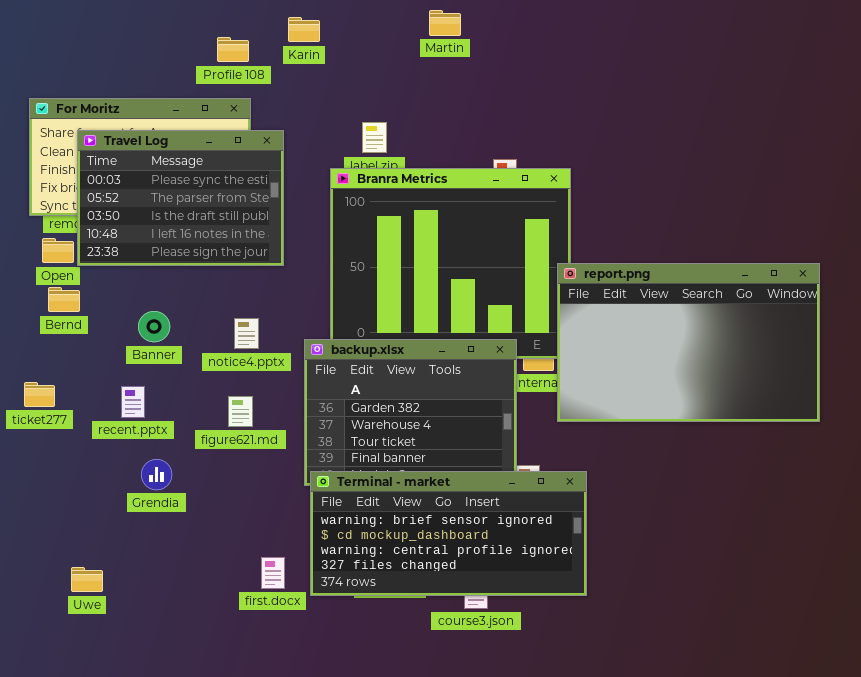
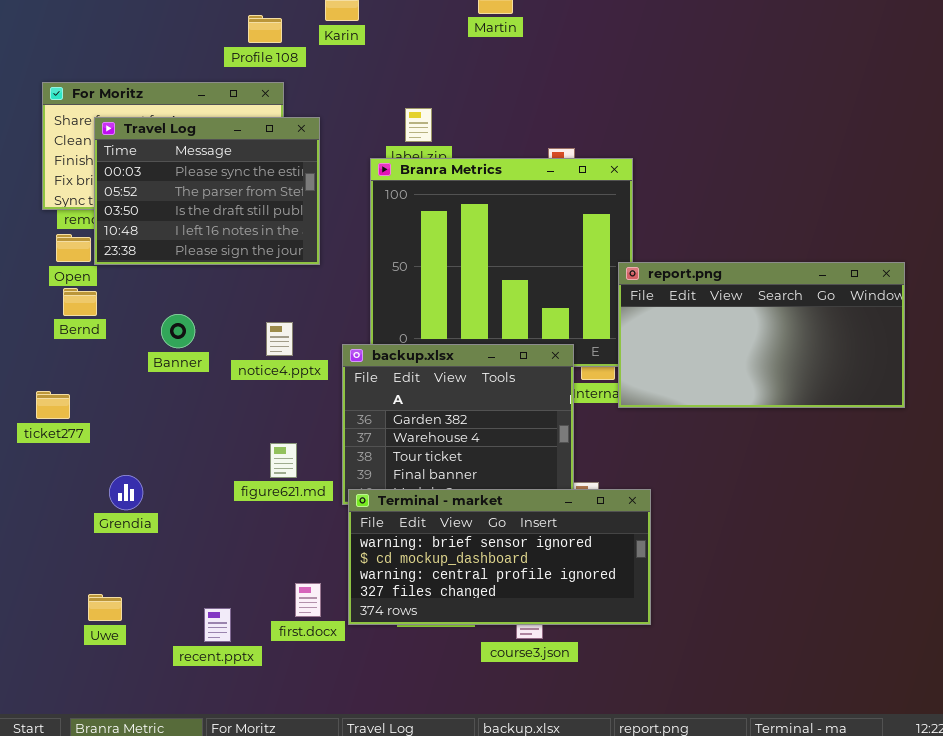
report.png: [557,263,820,422] -> [618,262,905,408], resized
recent.pptx: [121,386,145,418] -> [204,608,231,642], moved
figure621.md: [228,396,253,427] -> [270,443,297,478], moved
Grendia: [141,459,172,490] -> [109,475,143,510], moved

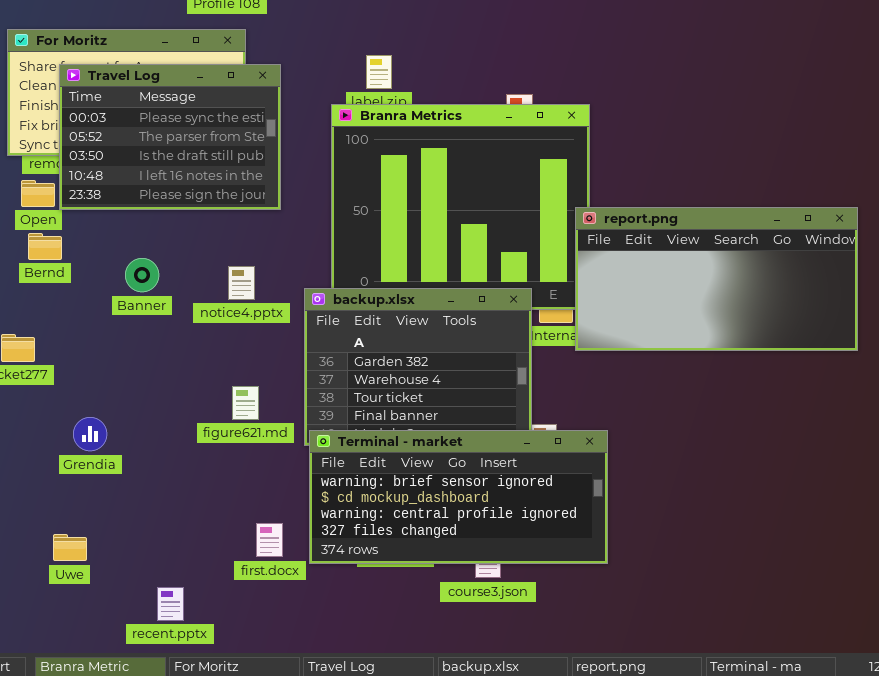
recent.pptx: [204,608,231,642] -> [157,587,184,621], moved

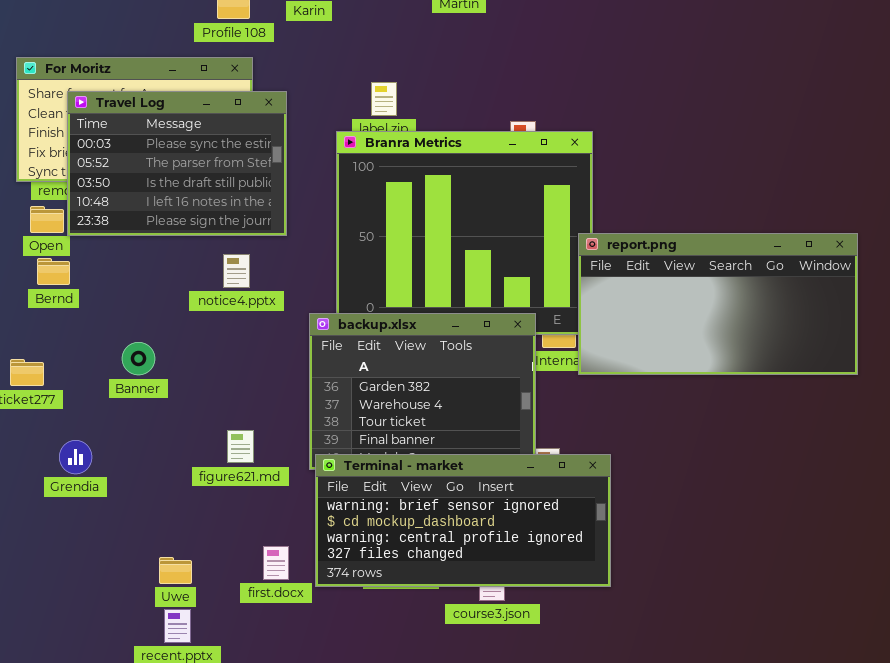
Banner: [125,258,159,292] -> [122,342,155,375], moved
notice4.pptx: [228,266,255,300] -> [223,254,250,288], moved
figure621.md: [232,386,259,420] -> [227,430,254,463], moved
Grendia: [73,417,107,451] -> [59,440,92,474], moved
Uwe: [53,534,87,561] -> [159,557,192,584], moved

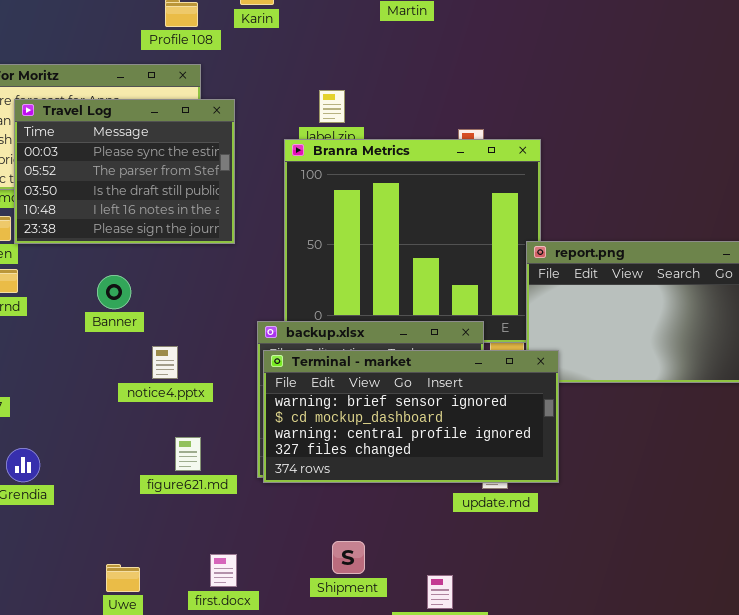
notice4.pptx: [223,254,250,288] -> [152,346,178,379], moved
Banner: [122,342,155,375] -> [97,275,131,309], moved
Terminal - market: [315,454,611,587] -> [263,350,559,483], moved

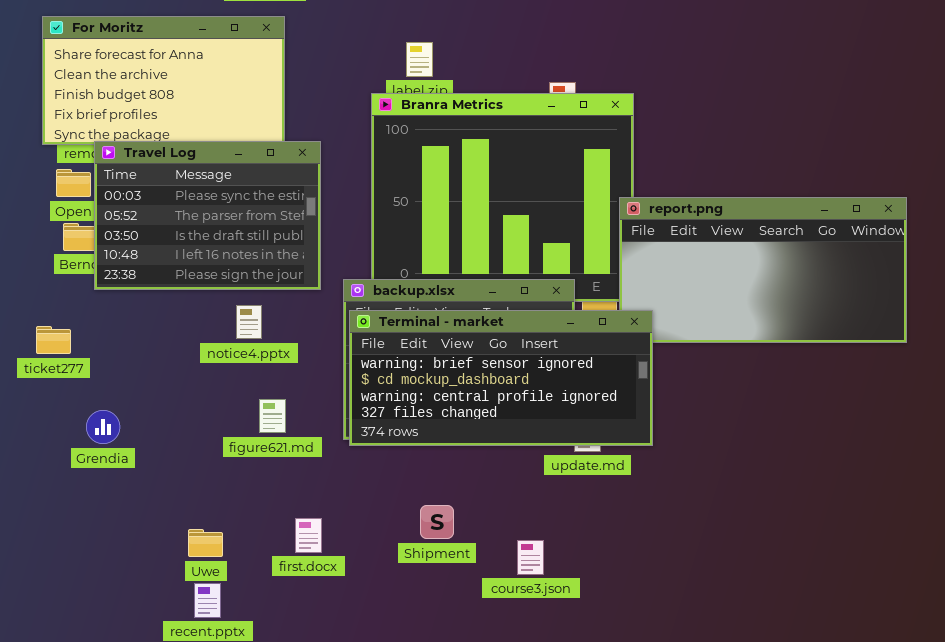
Travel Log: [14,99,235,244] -> [94,141,321,290], moved

